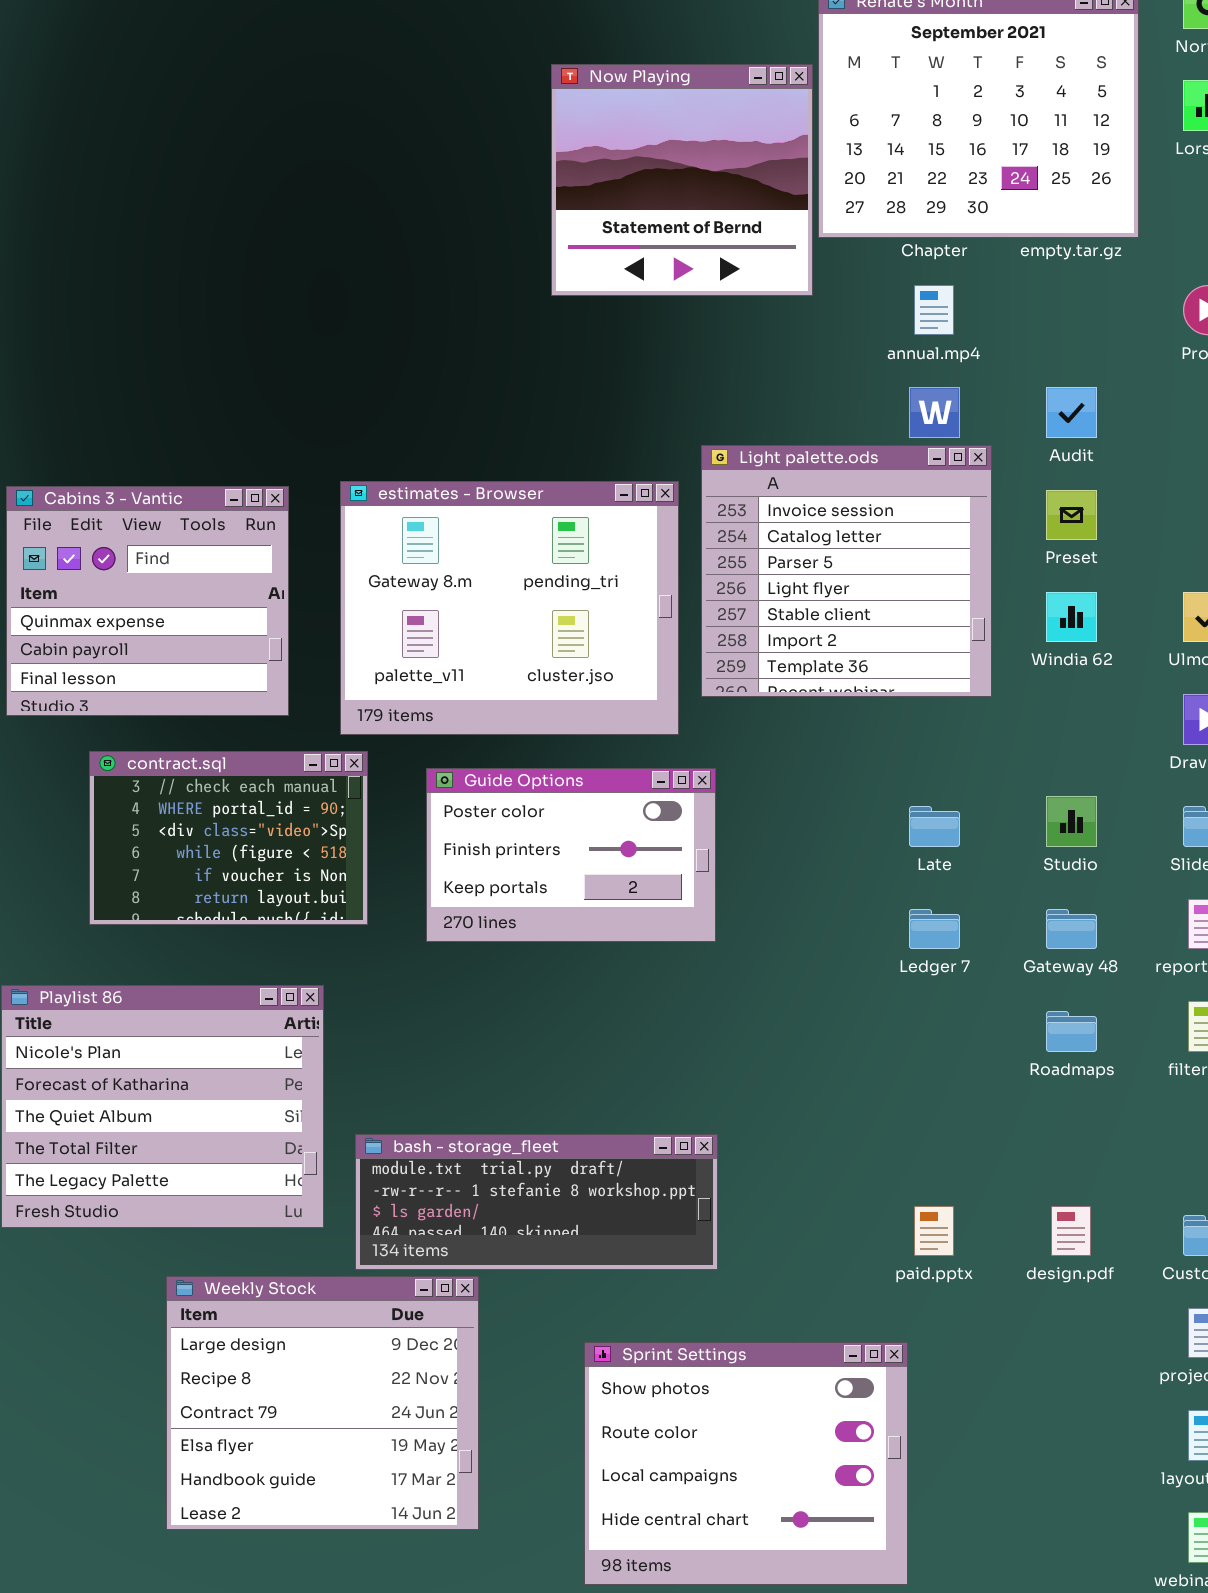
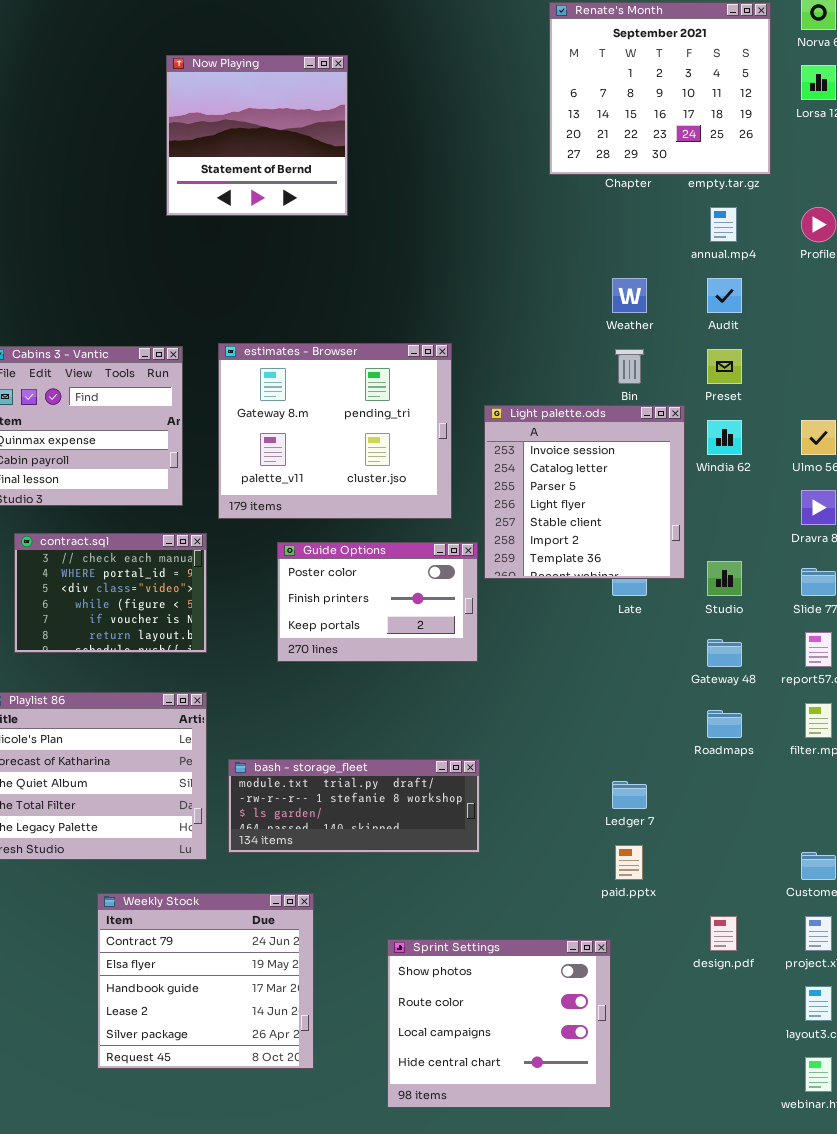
Now Playing: [551,64,813,296] -> [166,55,348,216], moved
annual.mp4: [914,285,954,335] -> [710,207,737,242], moved
Light palette.ods: [701,445,992,697] -> [484,405,685,579], moved
contract.sql: [89,751,368,925] -> [14,533,207,653], moved
Ledger 7: [909,909,960,949] -> [612,781,647,809], moved
bash - storage_fleet: [355,1134,718,1270] -> [228,759,480,853], moved
design.pdf: [1051,1206,1091,1256] -> [710,916,737,951], moved
Weekly Stock: [166,1276,479,1530] -> [97,893,314,1069], scrolled down 2 rows

